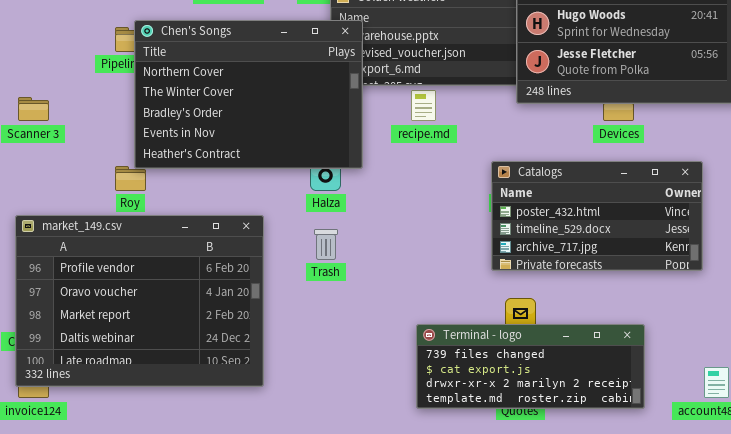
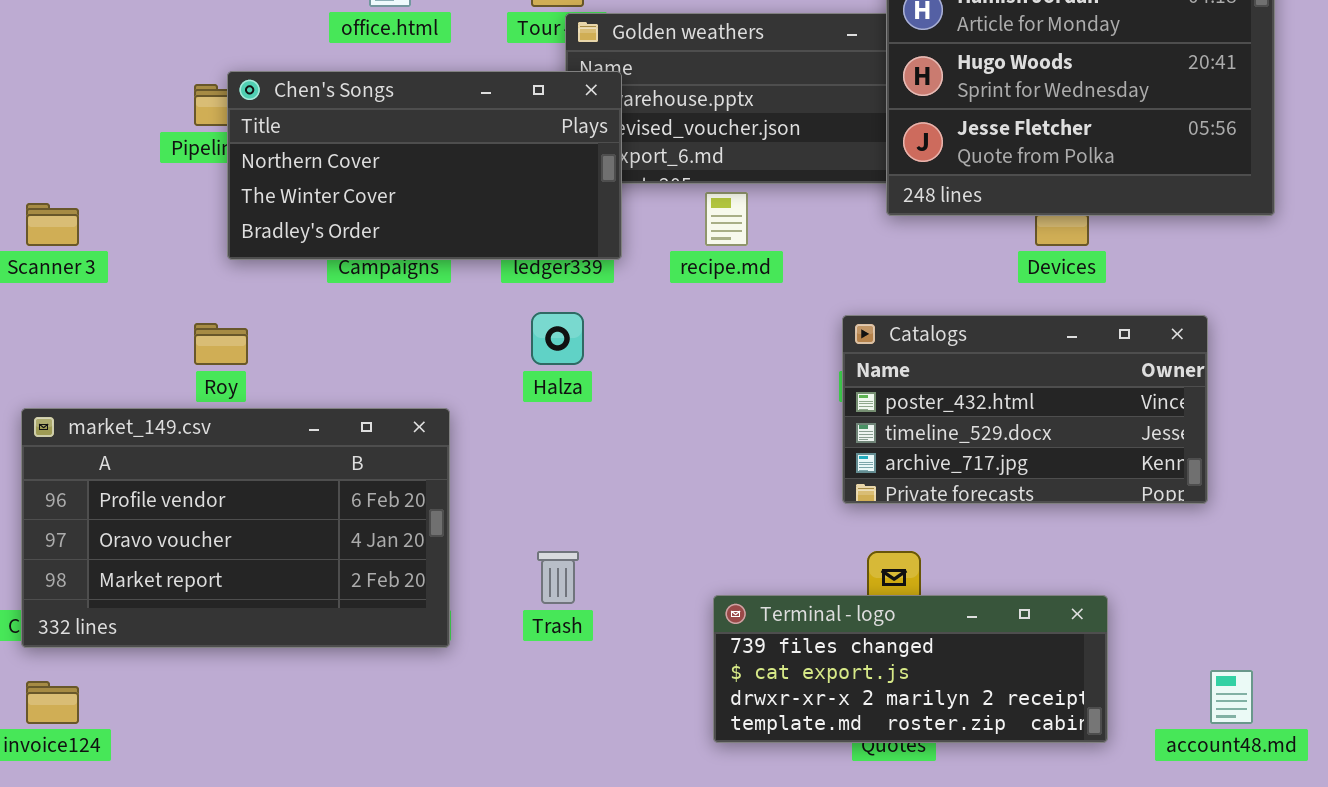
Chen's Songs: [134,20,363,169] -> [227,71,622,260], resized
market_149.csv: [15,215,264,387] -> [21,408,450,648], resized
Trash: [314,229,338,260] -> [537,551,579,604], moved

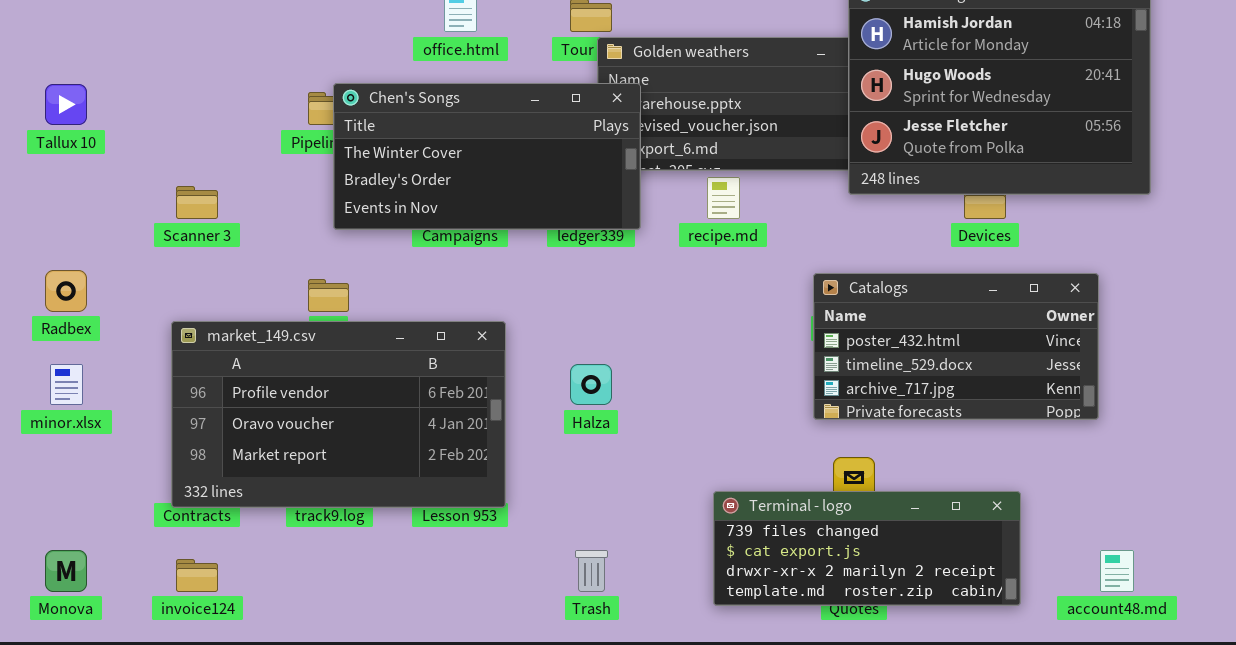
Chen's Songs: [227,71,622,260] -> [333,83,641,230], scrolled down 1 row
Halza: [531,312,584,365] -> [570,364,612,405], moved
market_149.csv: [21,408,450,648] -> [171,321,506,508], moved
Trash: [537,551,579,604] -> [575,550,608,592], moved

